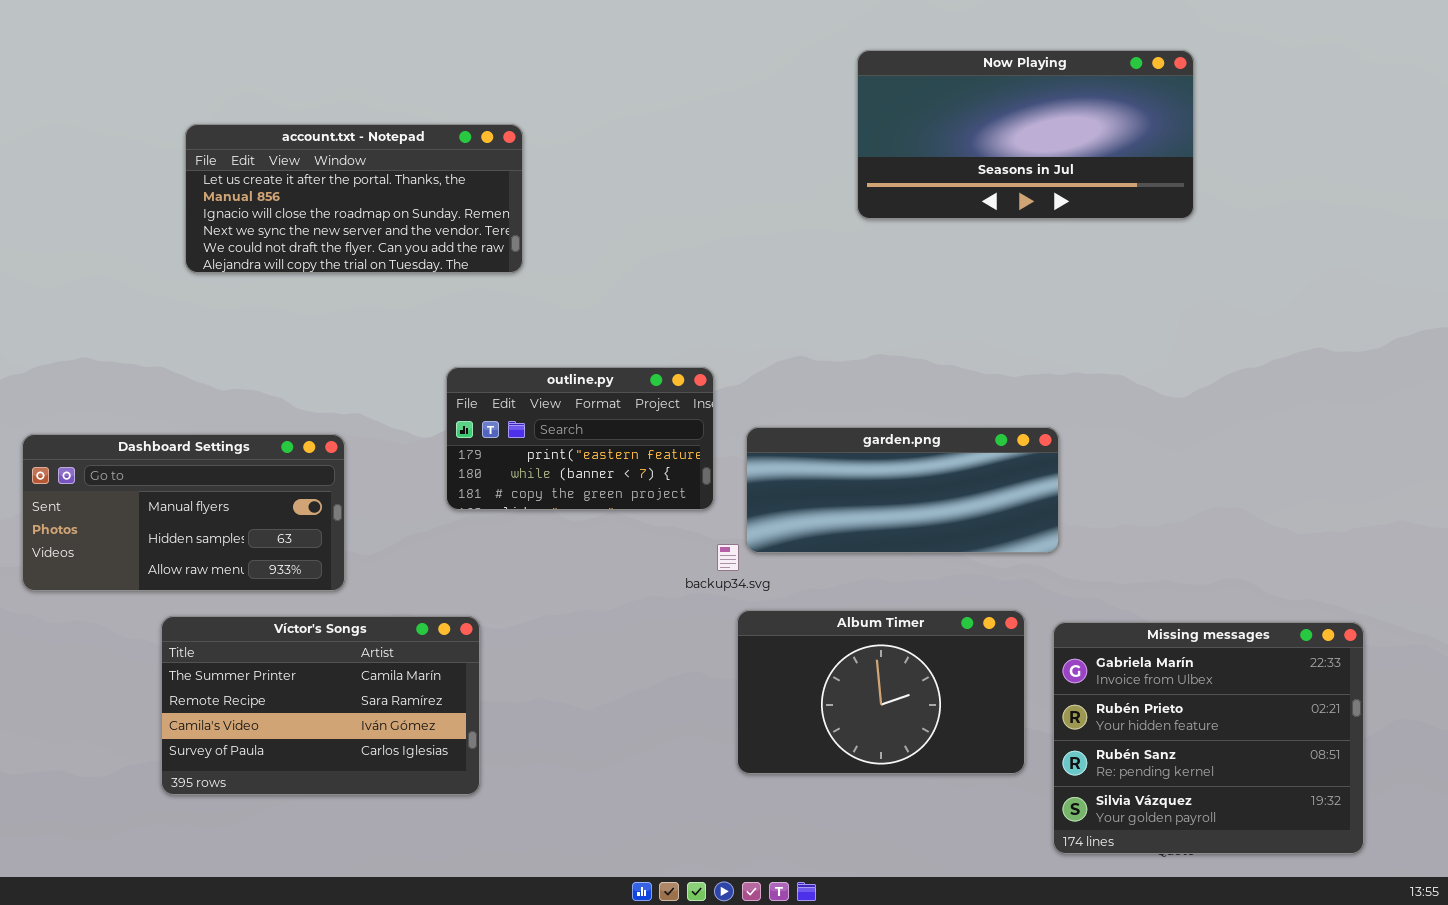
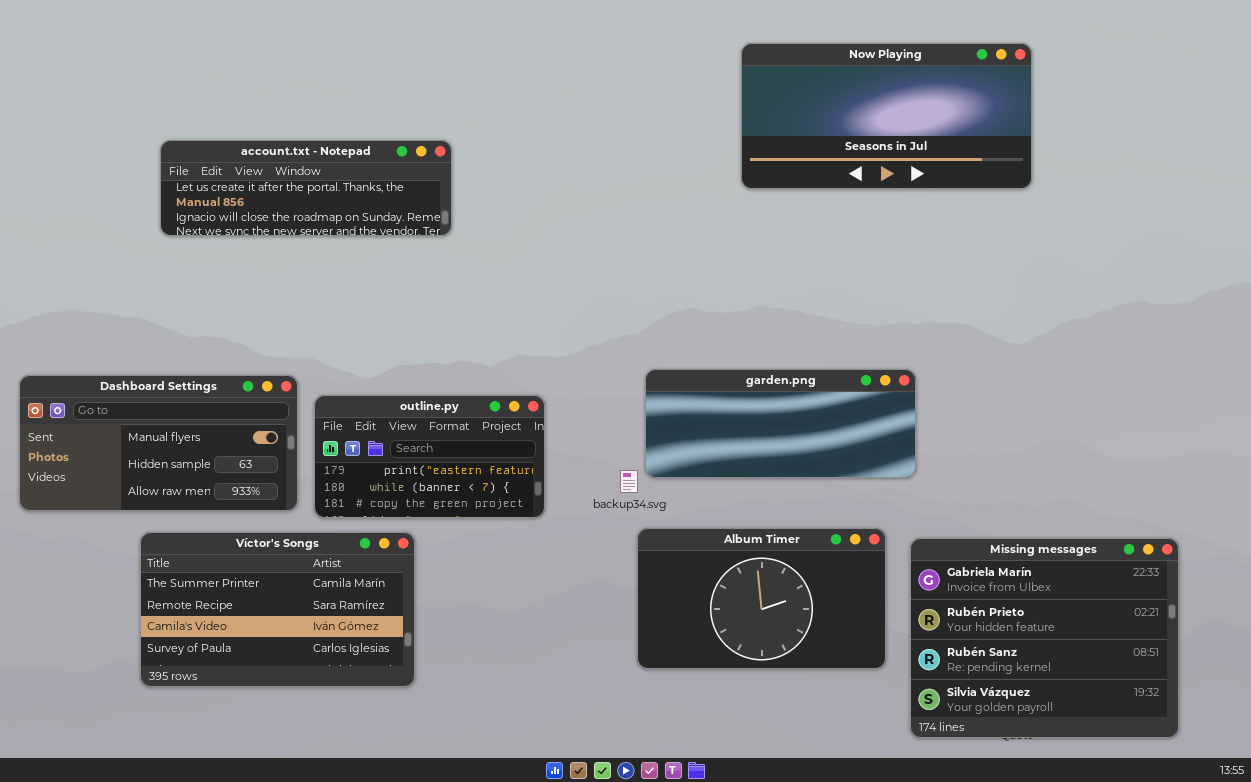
account.txt - Notepad: [185,124,523,273] -> [160,140,452,236], resized
outline.py: [446,367,714,510] -> [314,395,545,518], moved

